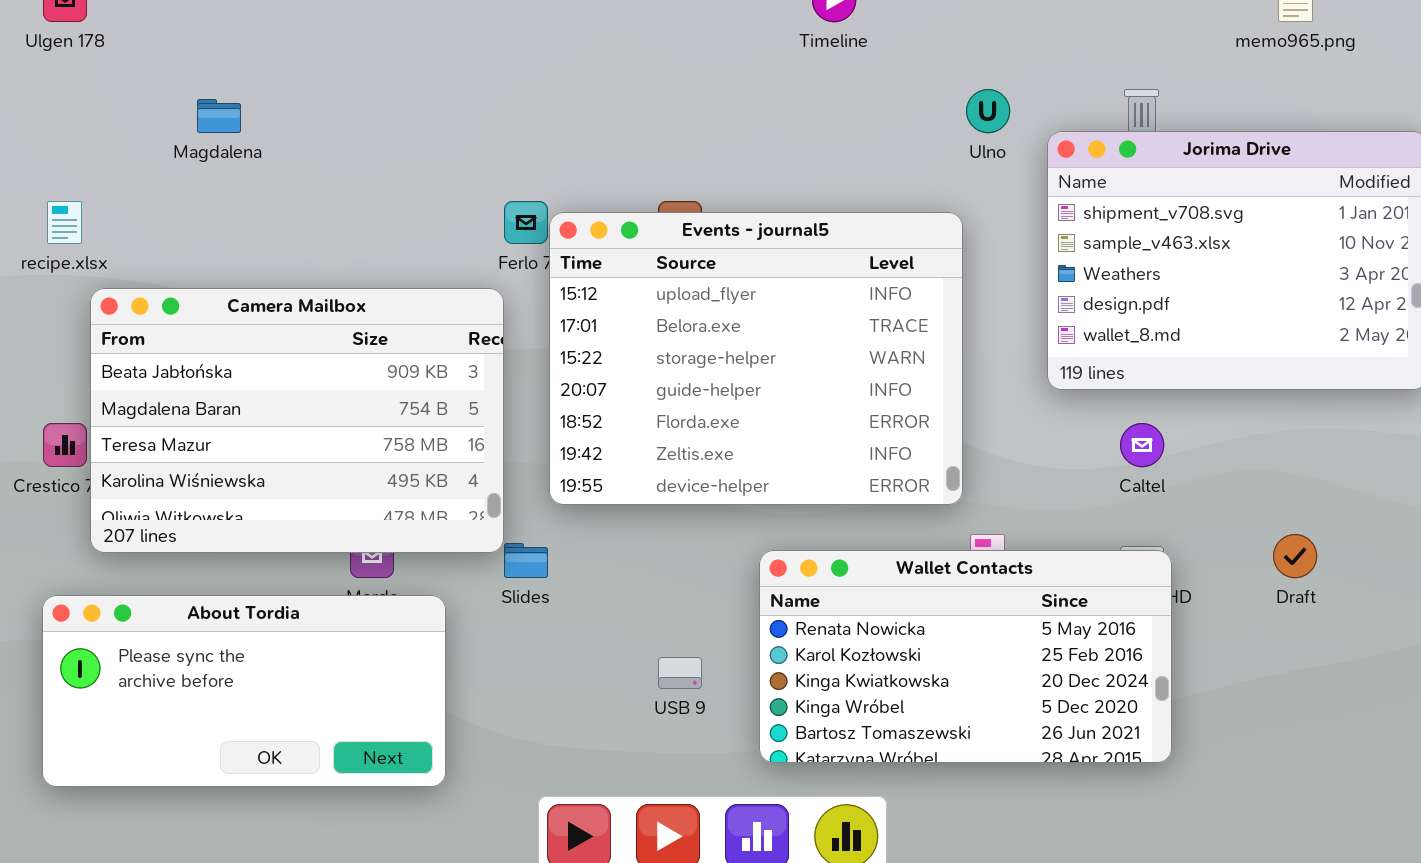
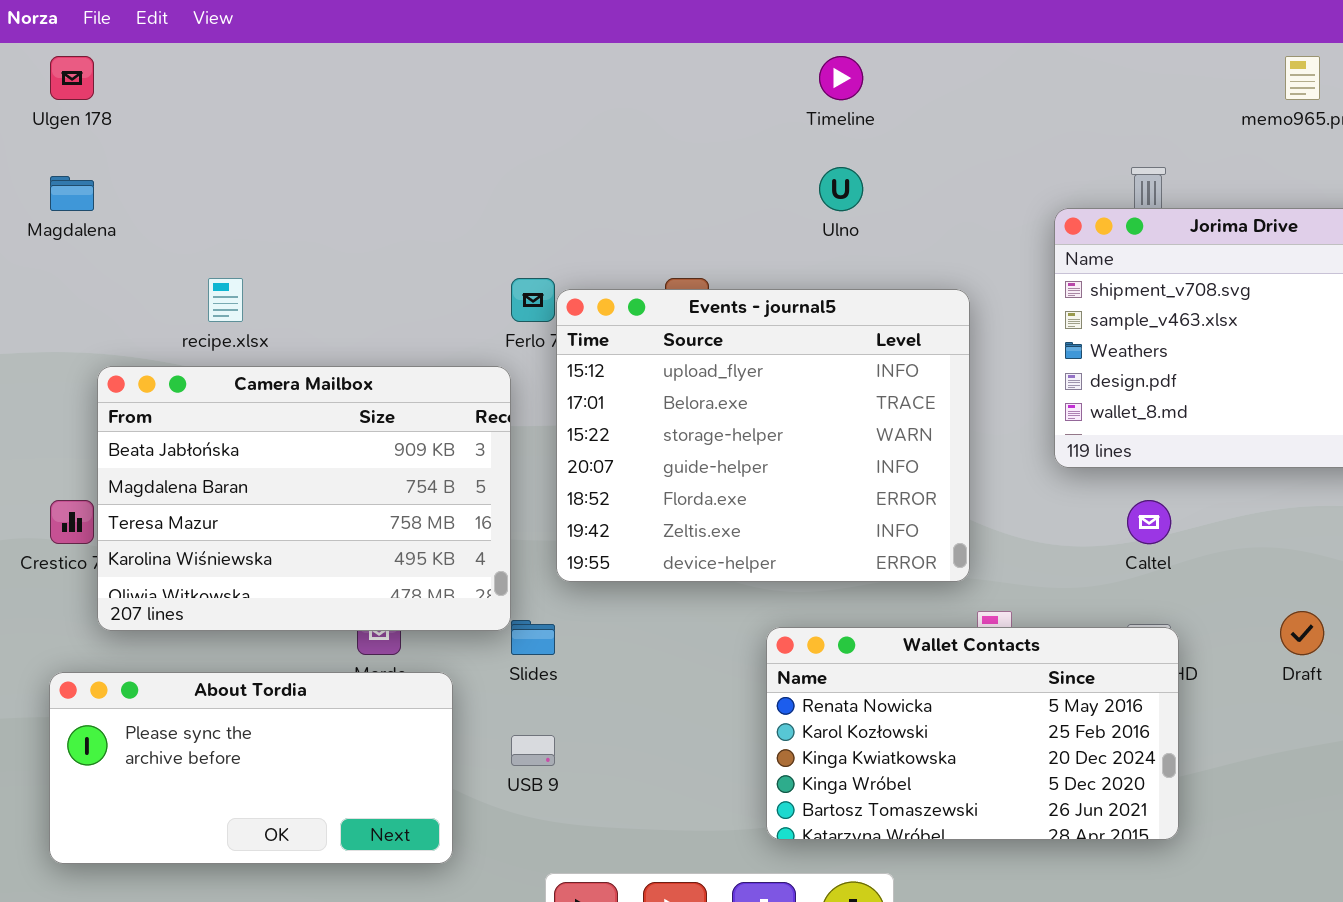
Ulno: [966,89,1010,133] -> [819,167,863,211], moved
Magdalena: [197,99,241,133] -> [50,176,94,211], moved
recipe.xlsx: [47,201,82,244] -> [208,278,243,322], moved
USB 9: [658,657,702,689] -> [511,735,555,766], moved

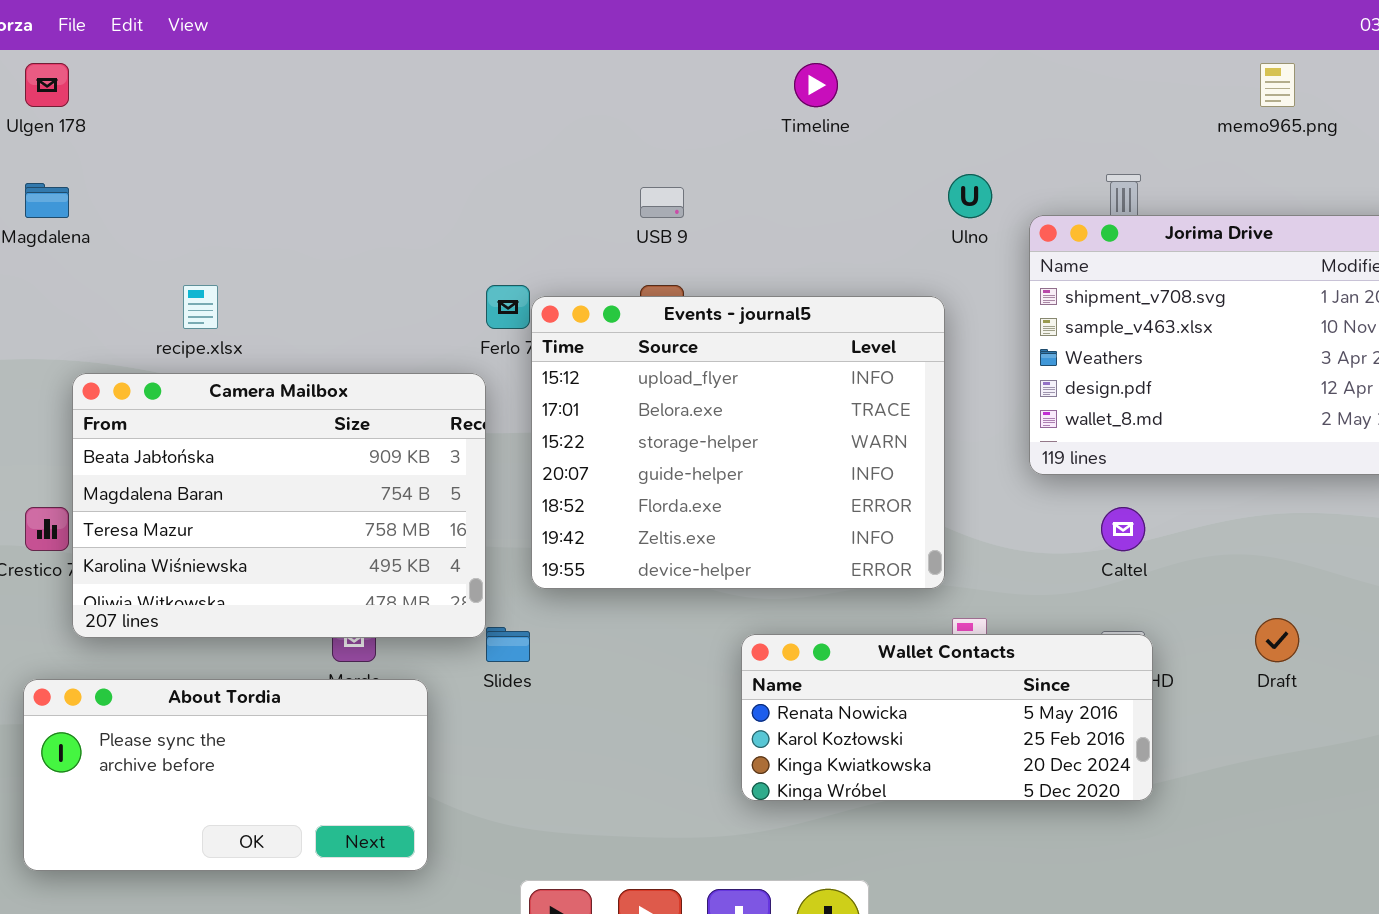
Ulno: [819,167,863,211] -> [948,174,992,218], moved
Wallet Contacts: [766,627,1179,840] -> [741,634,1153,801], resized
USB 9: [511,735,555,766] -> [640,187,684,218], moved

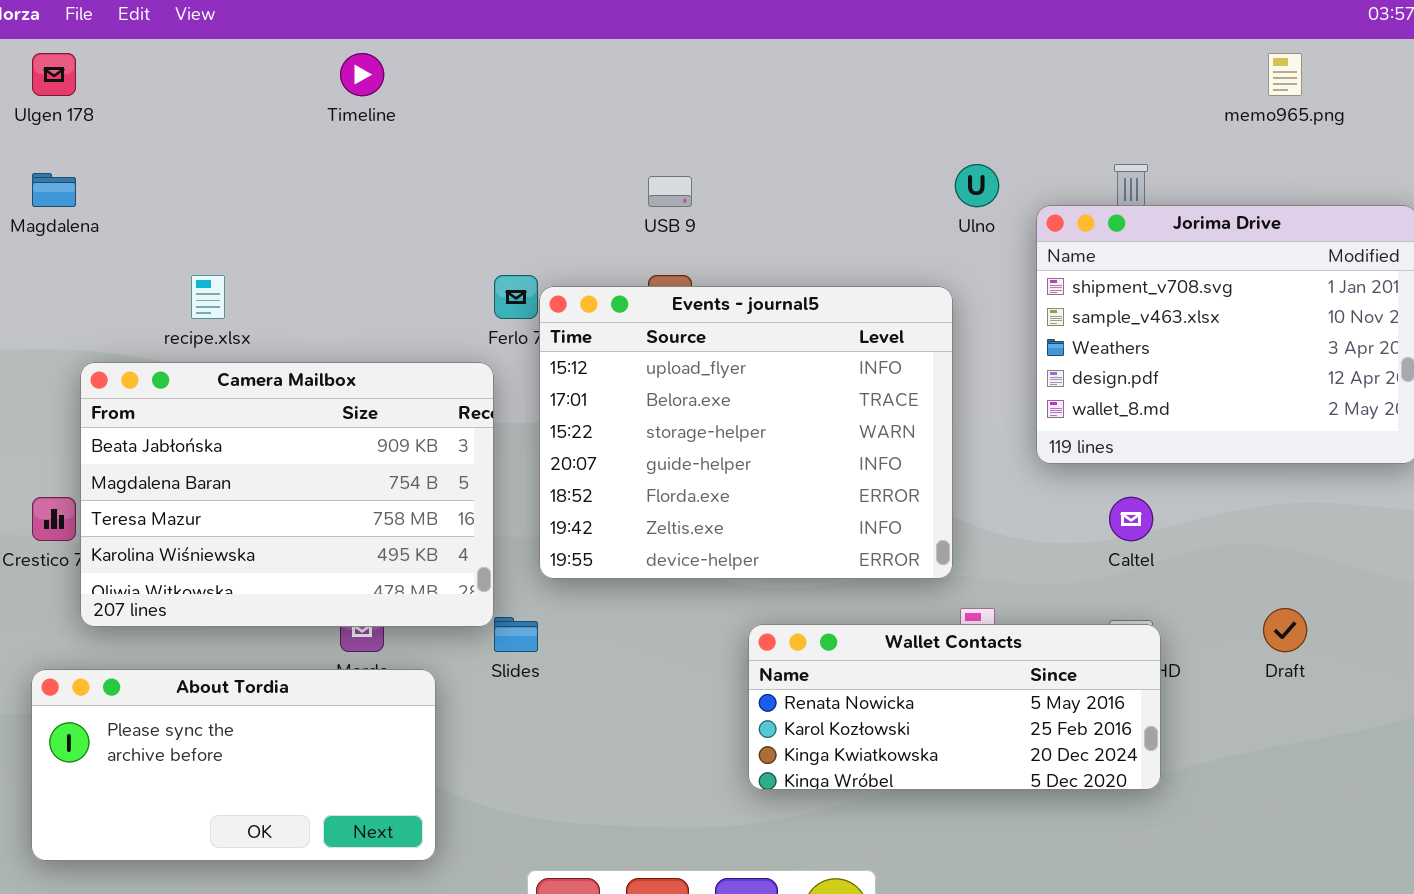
Timeline: [794,63,838,107] -> [340,53,384,96], moved

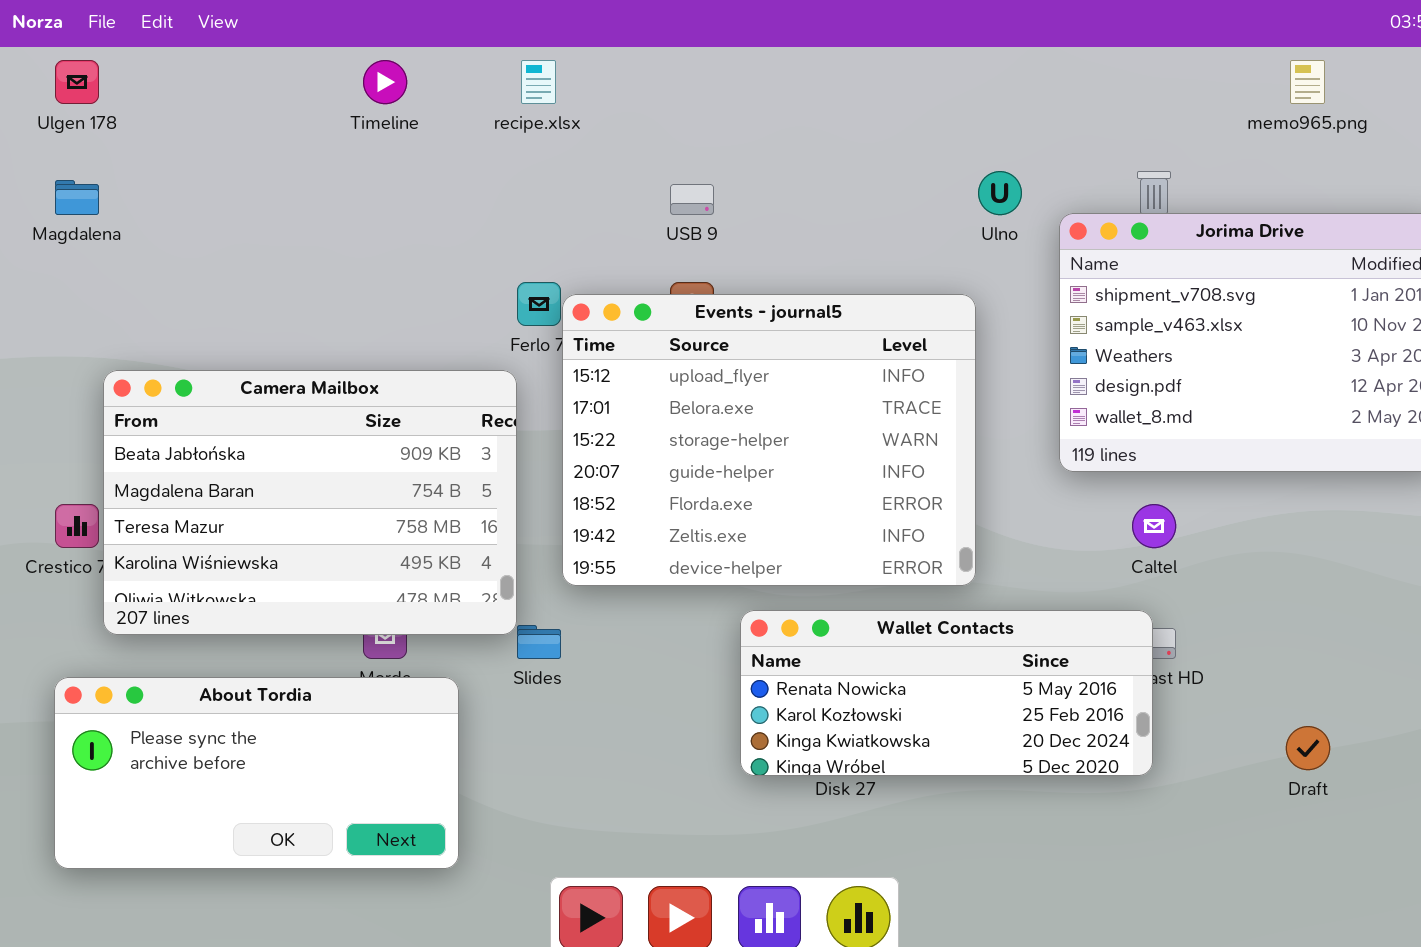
recipe.xlsx: [191,275,225,319] -> [521,60,556,104], moved
Draft: [1263,608,1307,652] -> [1286,726,1330,770], moved
Wallet Contacts: [748,624,1161,790] -> [740,610,1153,776], moved

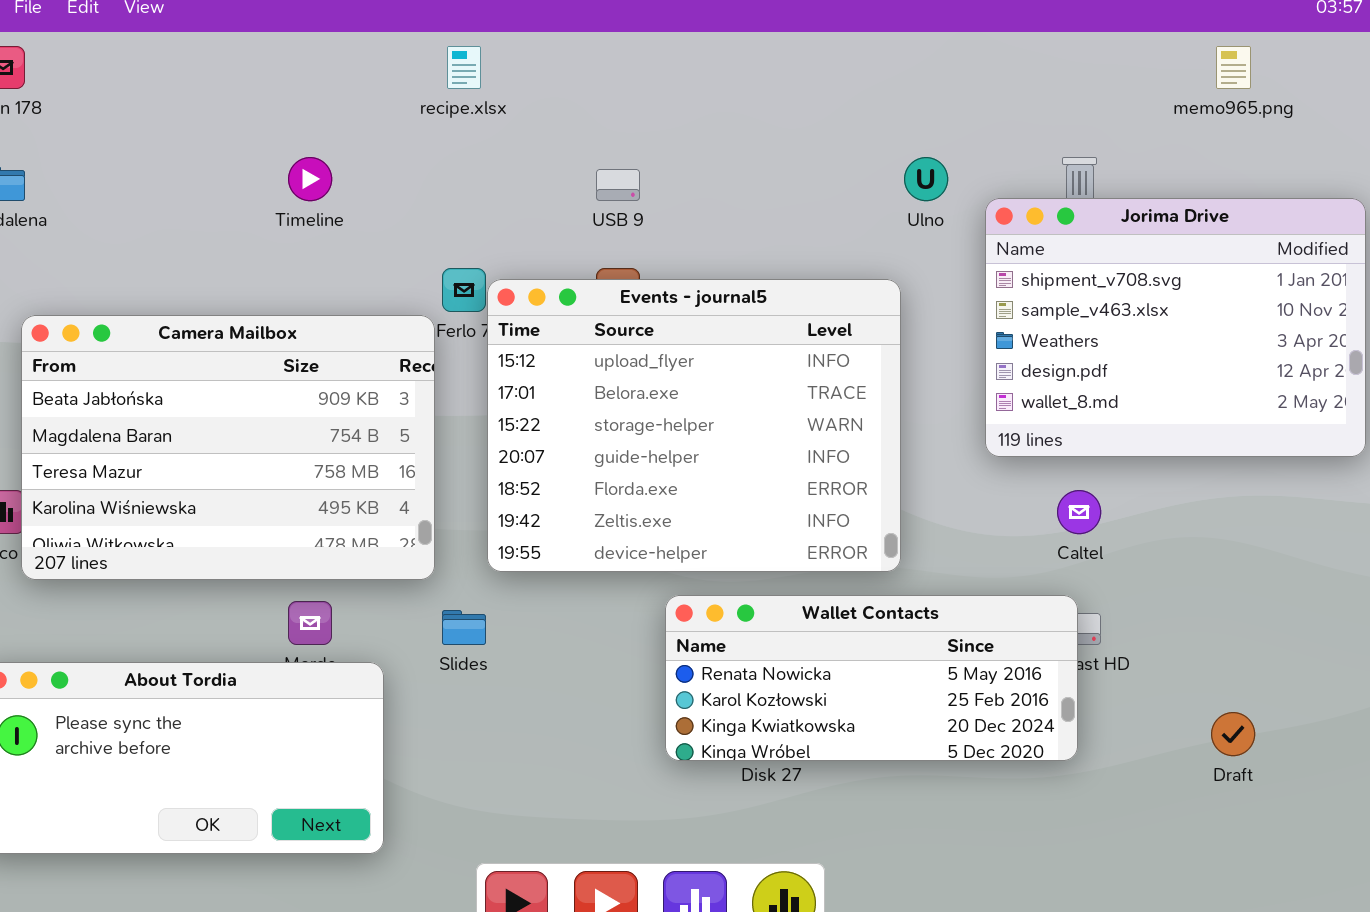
Timeline: [363,60,407,104] -> [288,157,332,201], moved
Camera Mailbox: [103,370,517,635] -> [21,315,435,580], moved

